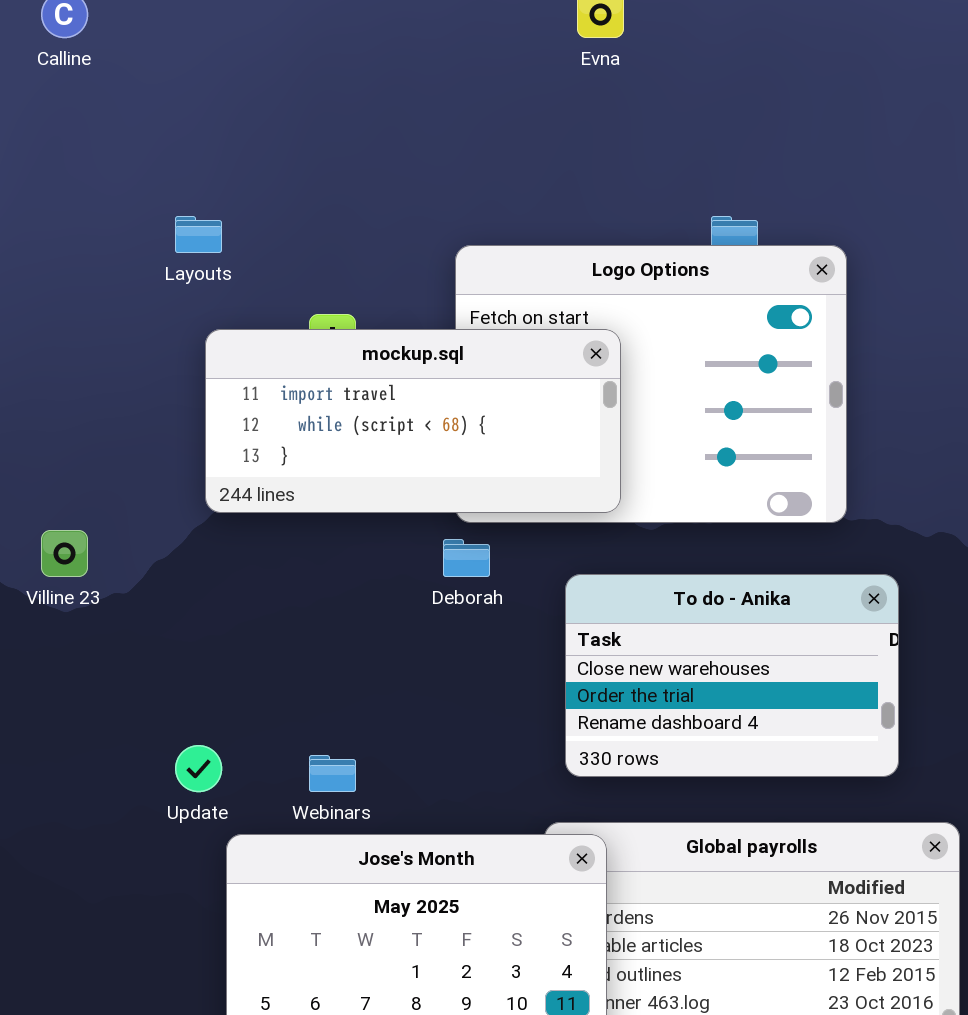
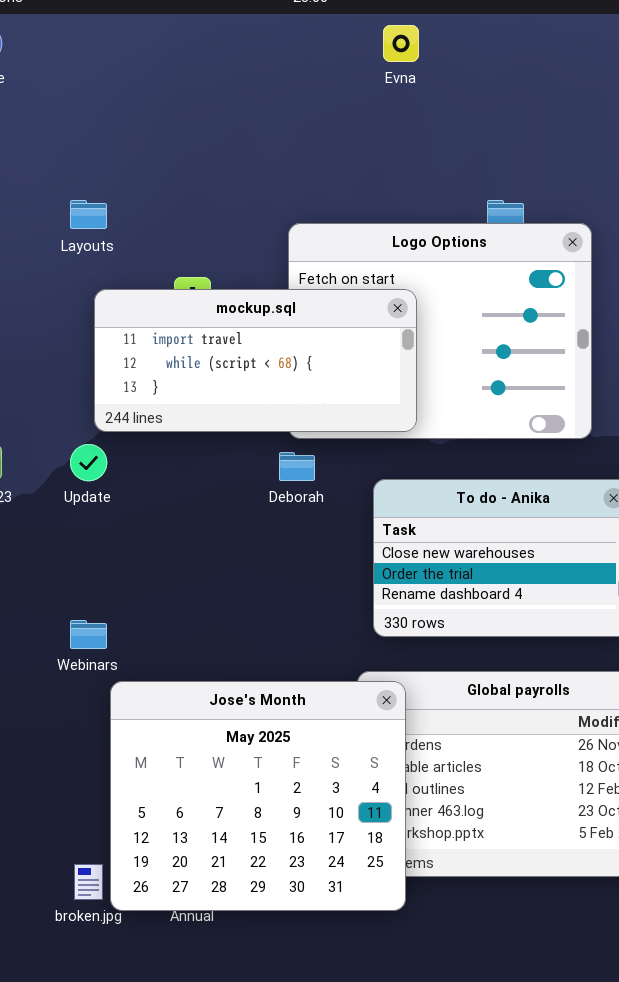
Update: [175,745,222,792] -> [70,444,107,481], moved
Webinars: [309,755,356,792] -> [70,620,107,649], moved

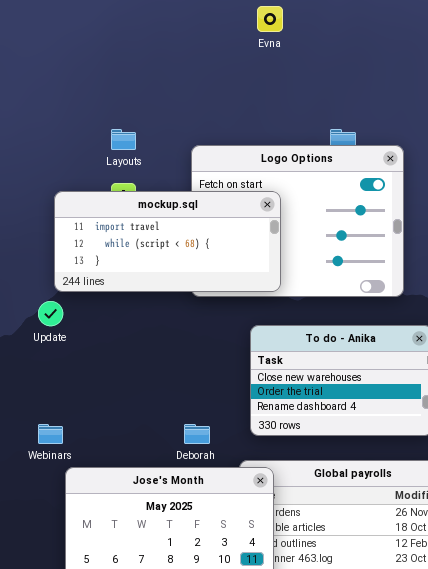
Layouts: [70,200,107,229] -> [111,129,136,150], moved
Deborah: [279,452,315,481] -> [184,424,210,444], moved

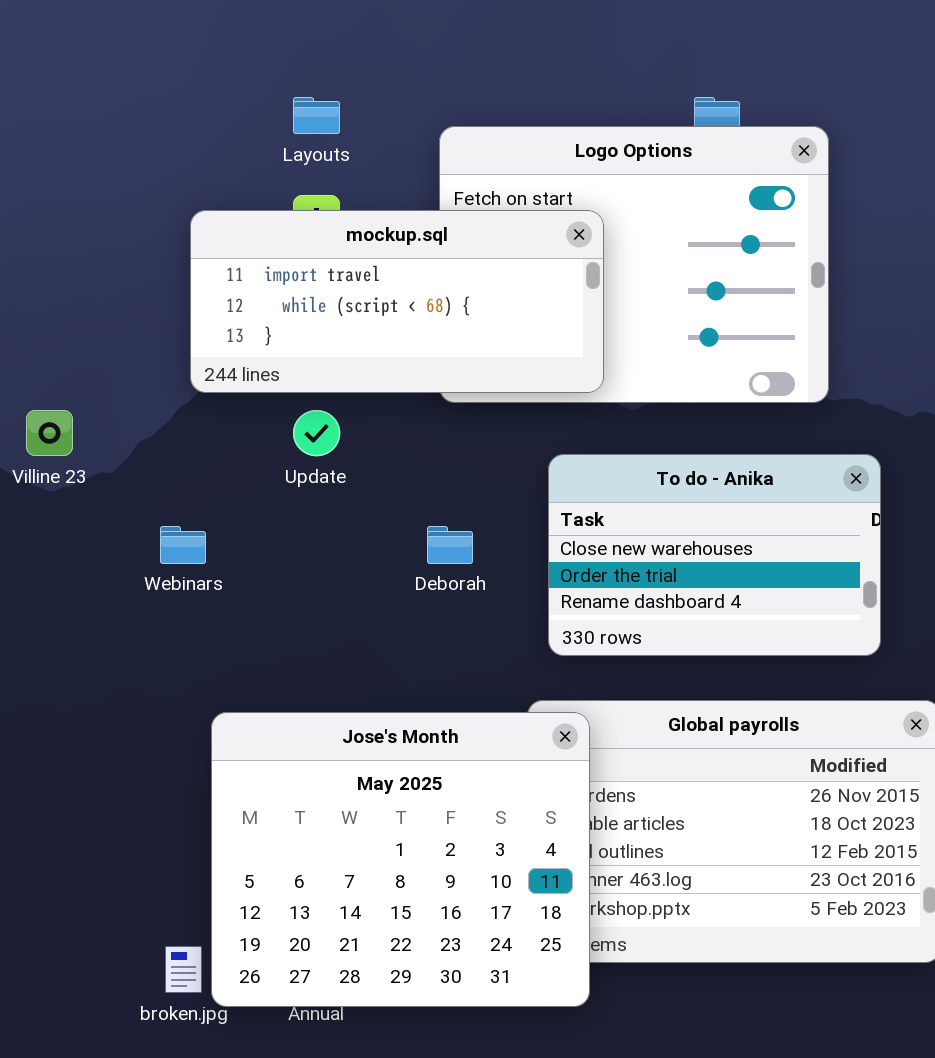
Update: [38,301,63,326] -> [293,410,340,456], moved
Webinars: [38,424,63,444] -> [160,526,206,564], moved
Deborah: [184,424,210,444] -> [427,526,473,564], moved

